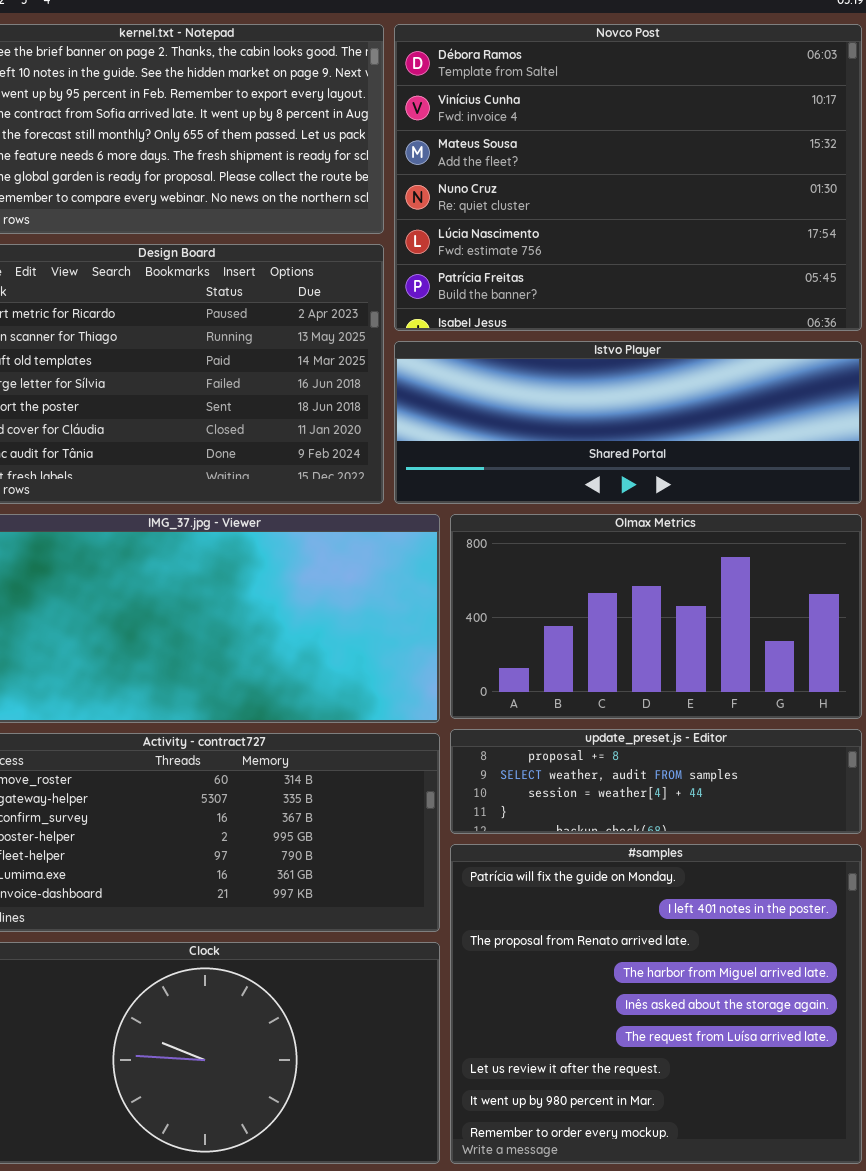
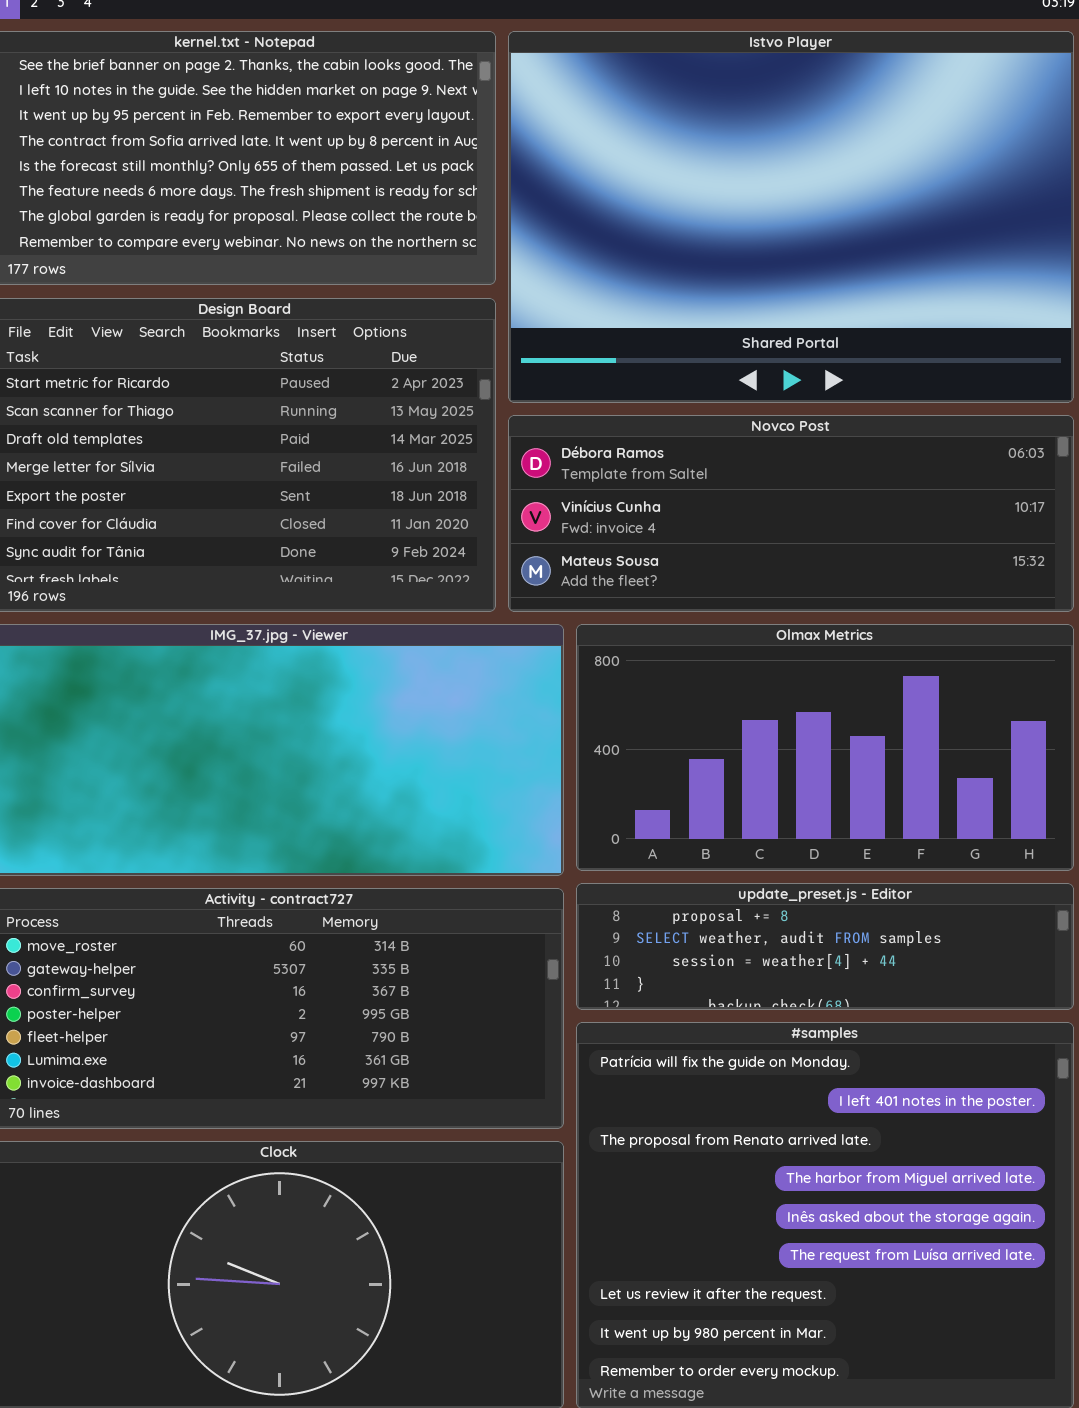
Novco Post: [394,24,862,331] -> [508,415,1074,612], moved, resized
Istvo Player: [394,341,862,504] -> [508,31,1074,403], moved, resized

